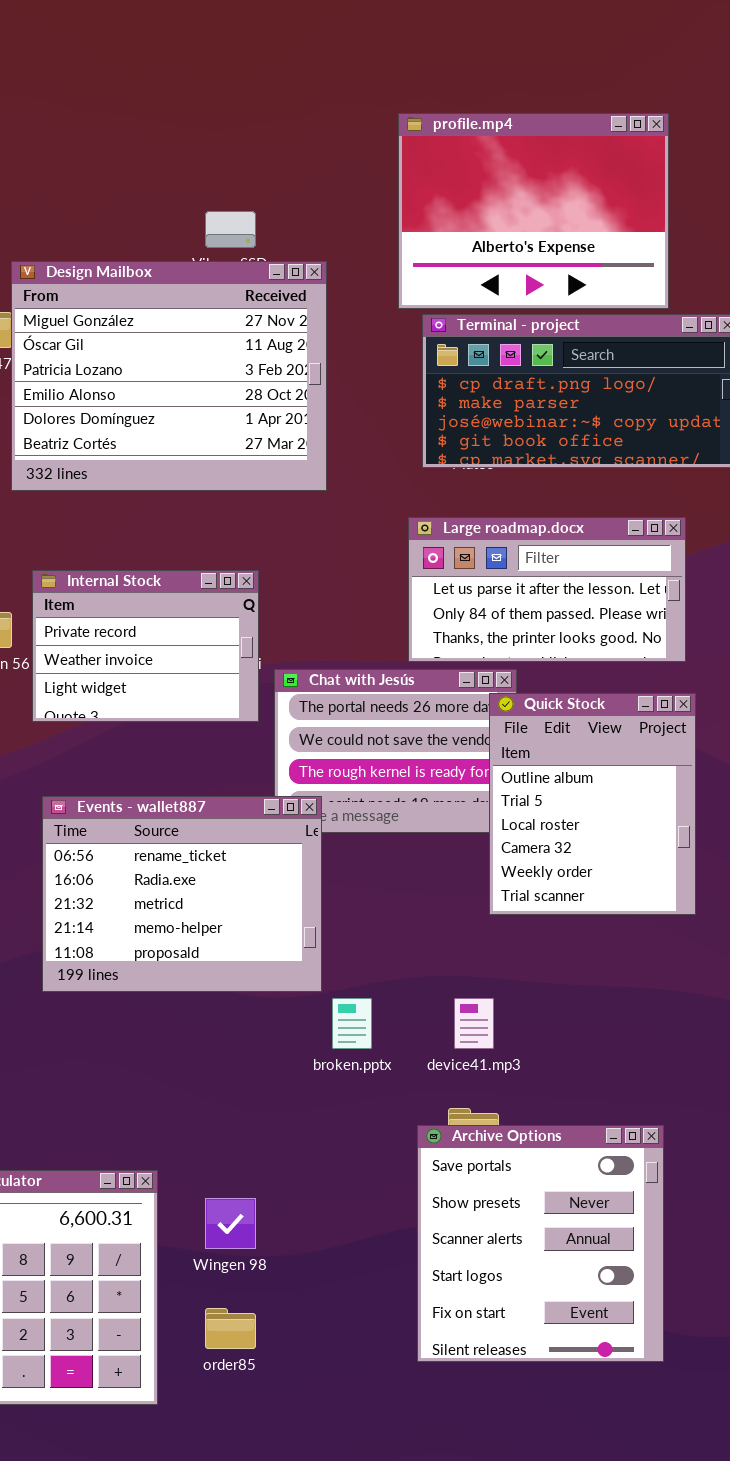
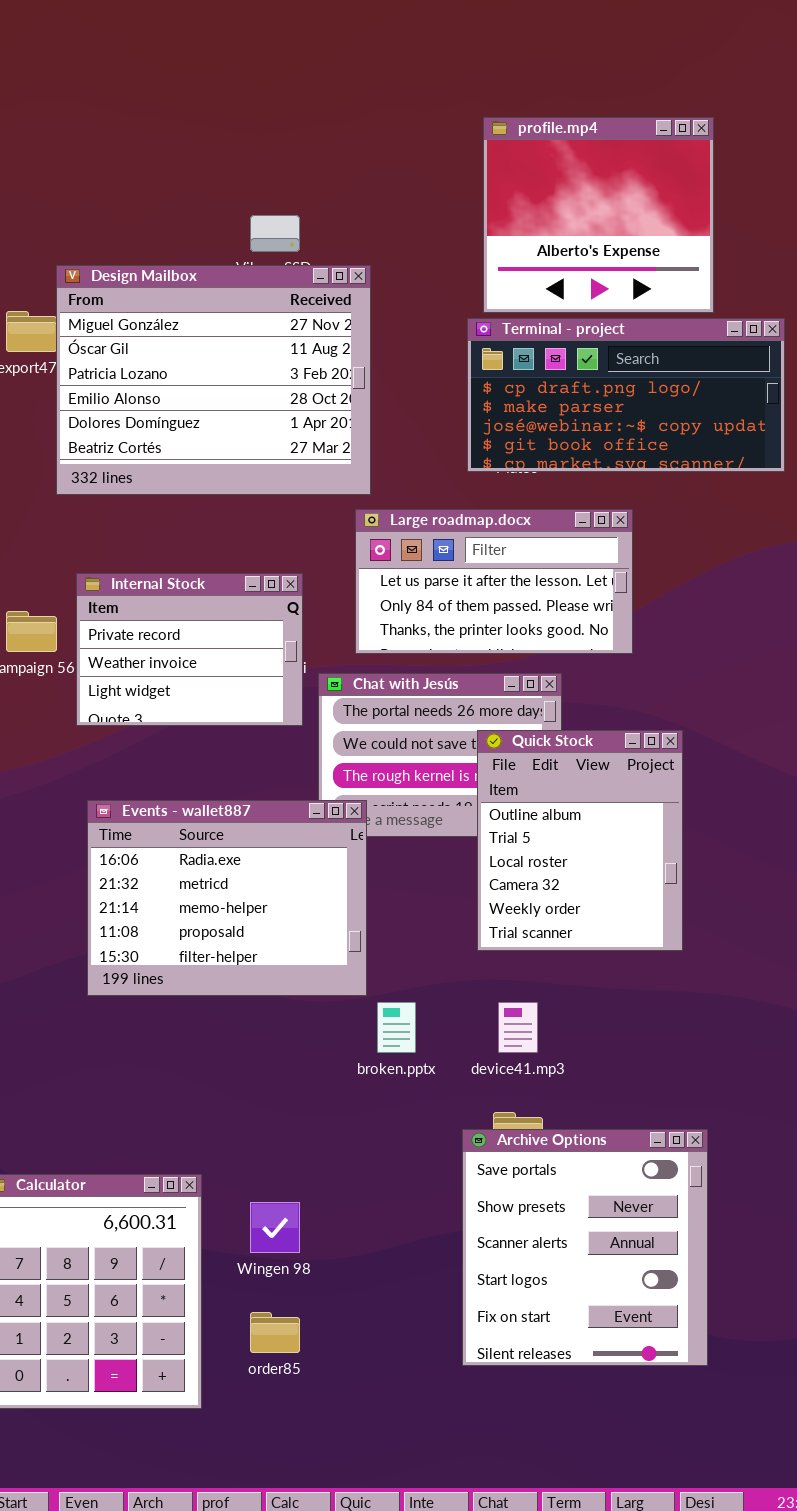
profile.mp4: [398,113,669,309] -> [483,117,714,313], resized
Large roadmap.docx: [408,517,686,662] -> [355,509,633,654], moved
Quick Stock: [489,693,696,915] -> [477,730,683,951], moved
Events - wallet887: [42,796,322,992] -> [87,800,367,996], scrolled down 1 row

